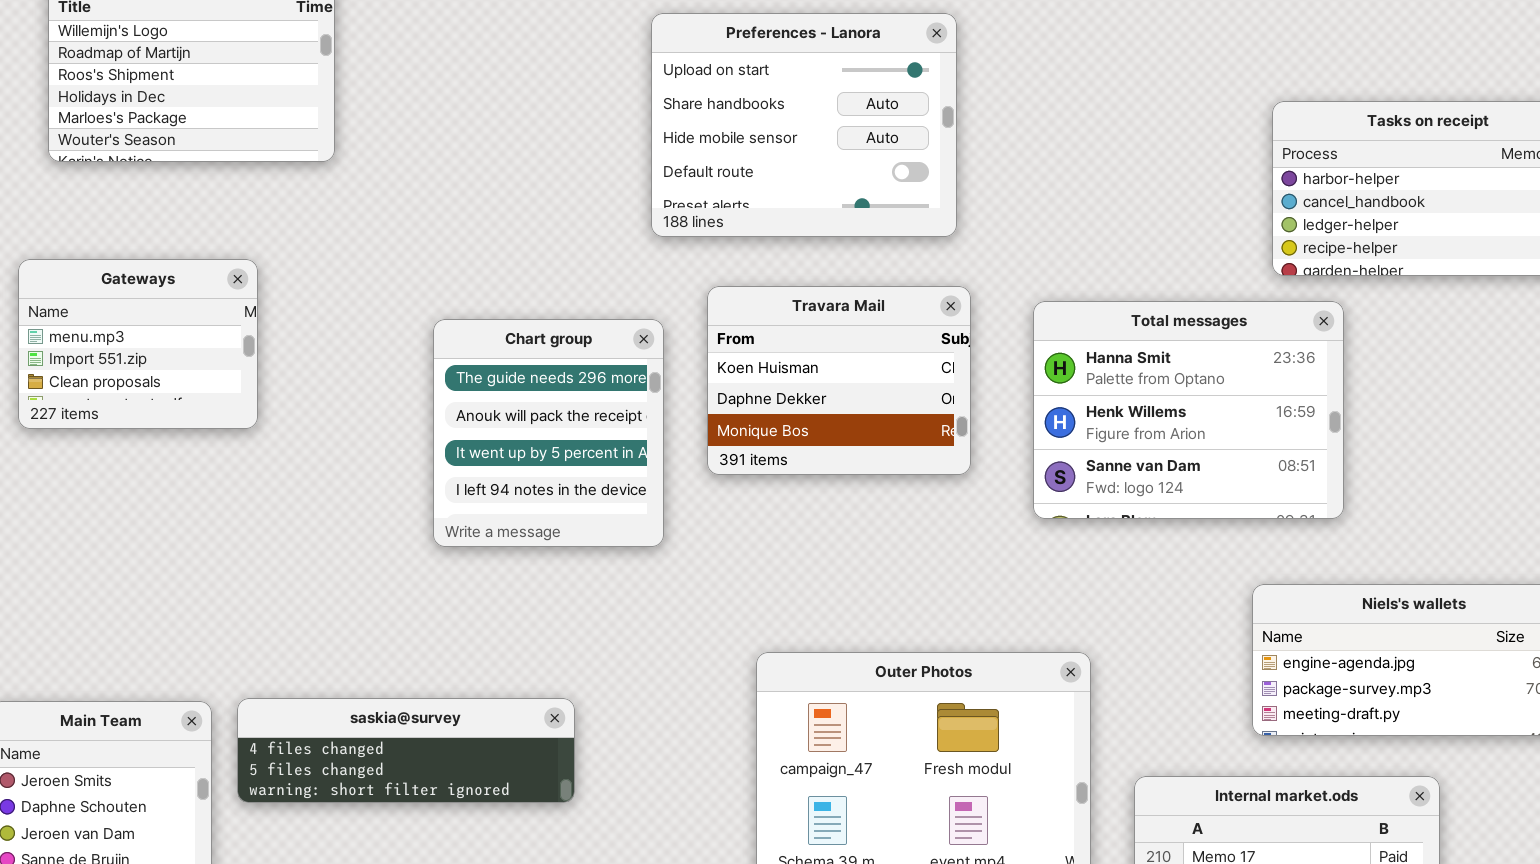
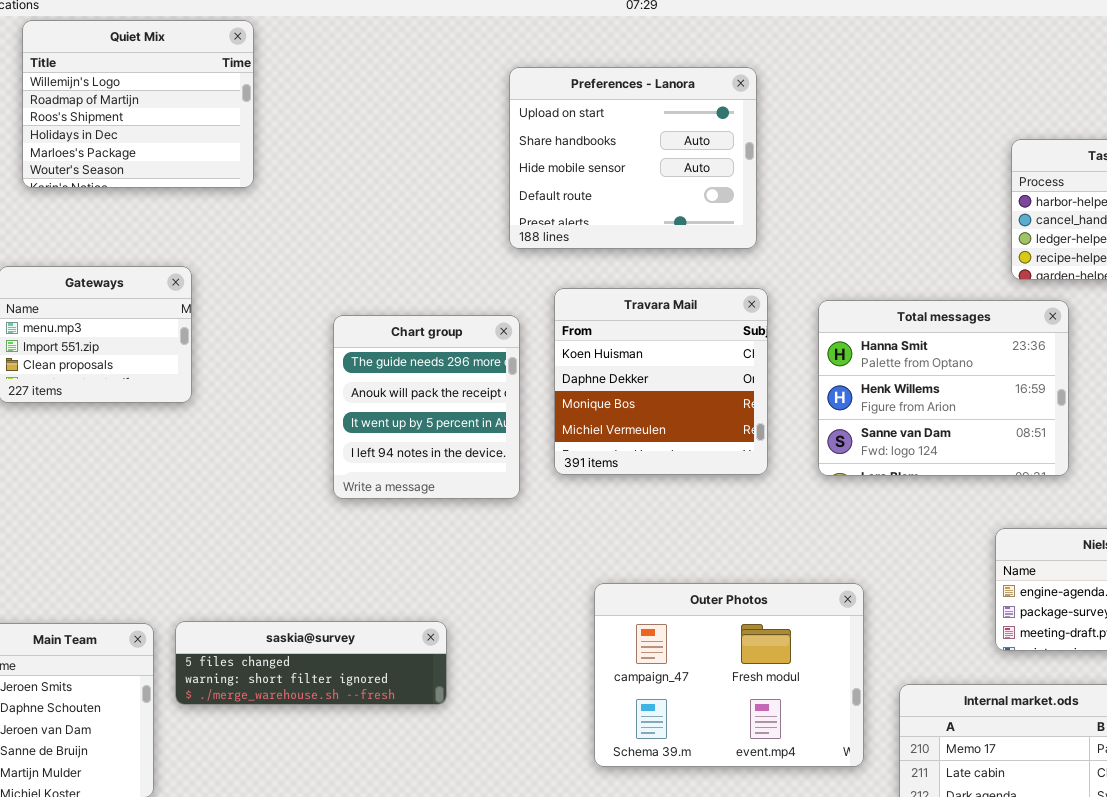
Travara Mail: [707,286,971,475] -> [554,288,768,475], resized
saskia@survey: [237,698,575,803] -> [175,621,447,705], scrolled down 1 row

